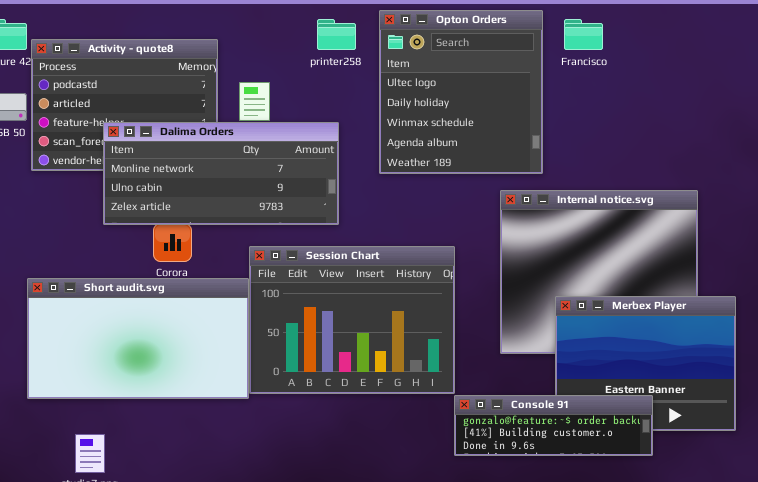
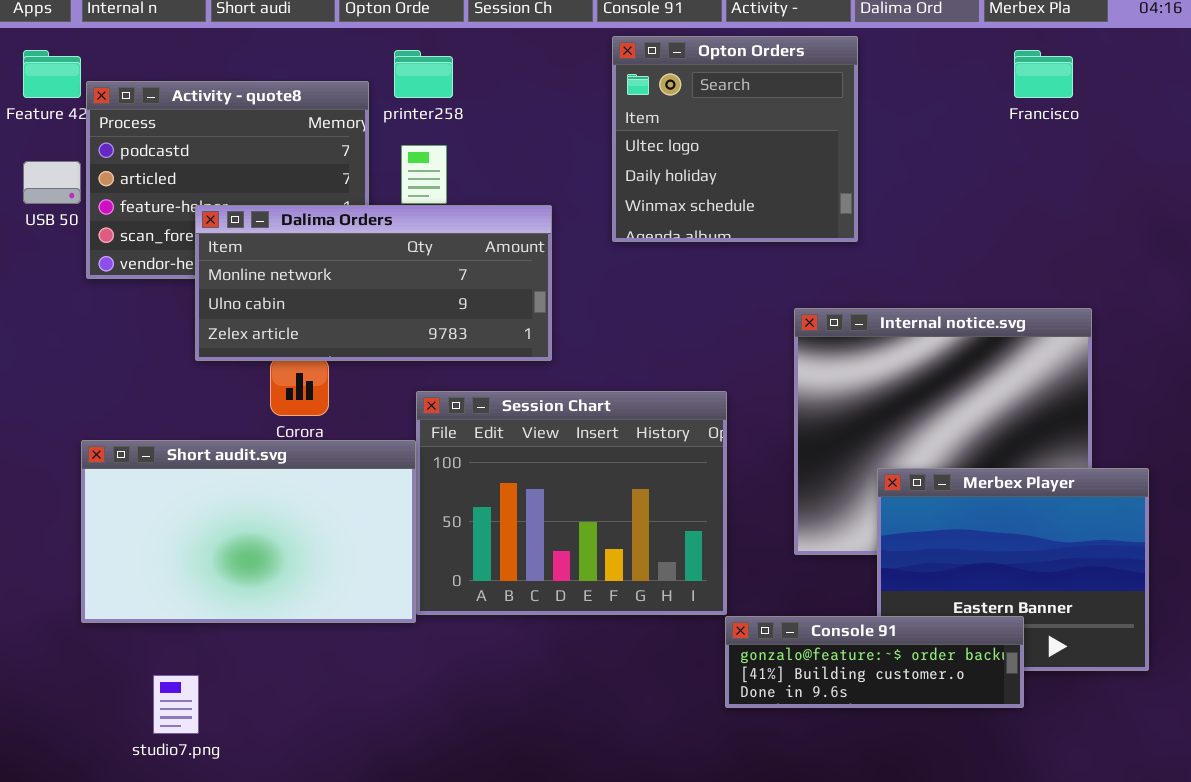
Opton Orders: [379,10,543,174] -> [612,36,858,242], resized
printer258: [317,19,356,50] -> [394,50,453,98], moved
Francisco: [564,19,603,50] -> [1014,50,1073,98], moved

